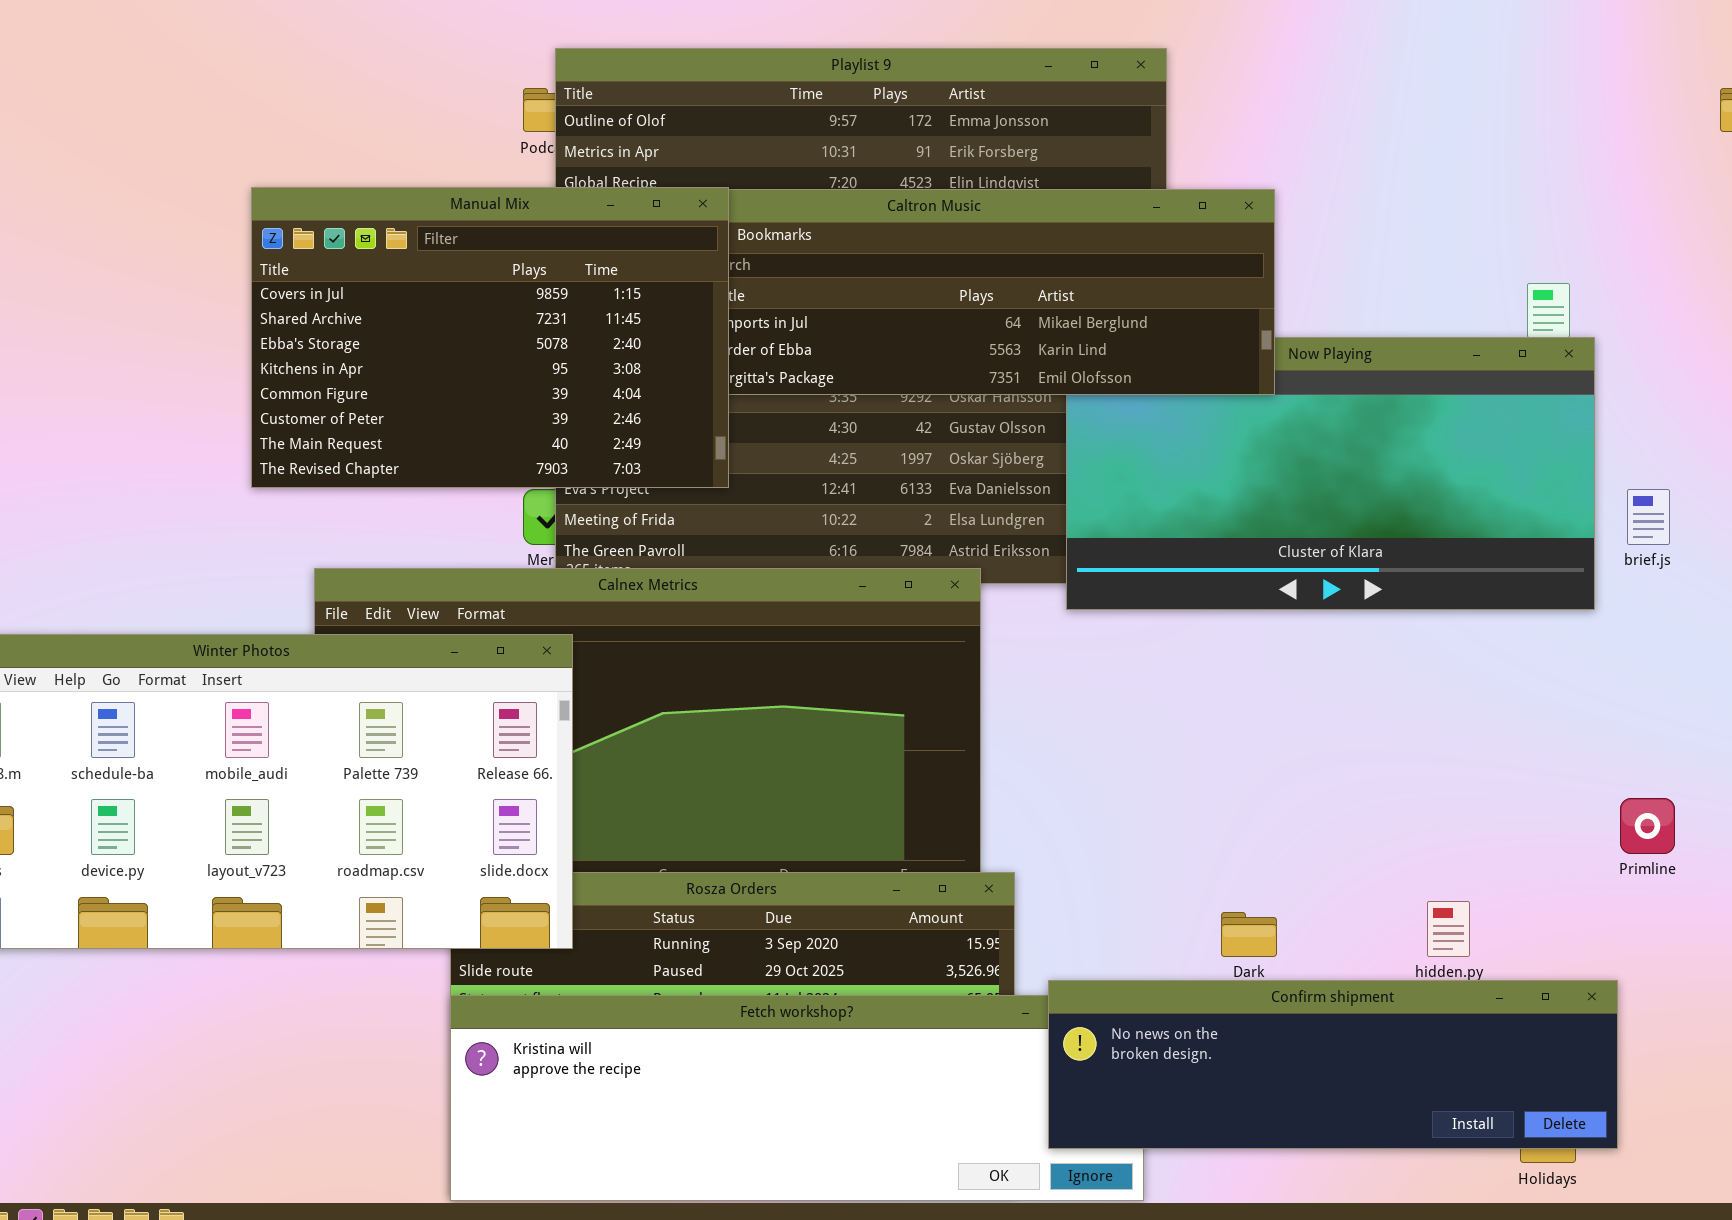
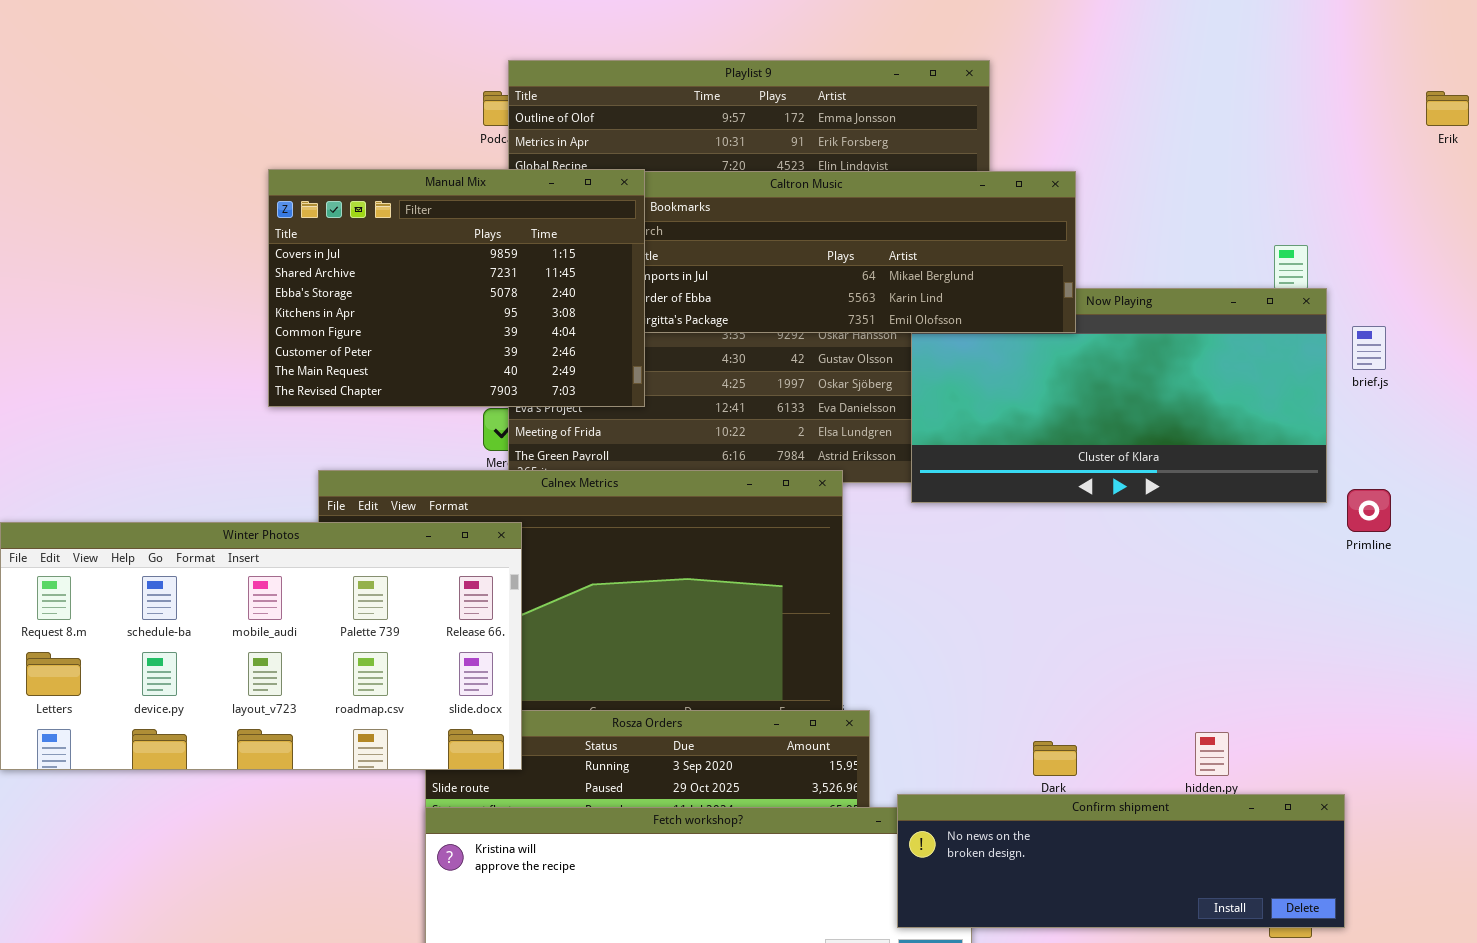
brief.js: [1627,489,1670,545] -> [1352,326,1386,370], moved
Primline: [1620,798,1675,854] -> [1347,489,1391,532], moved

